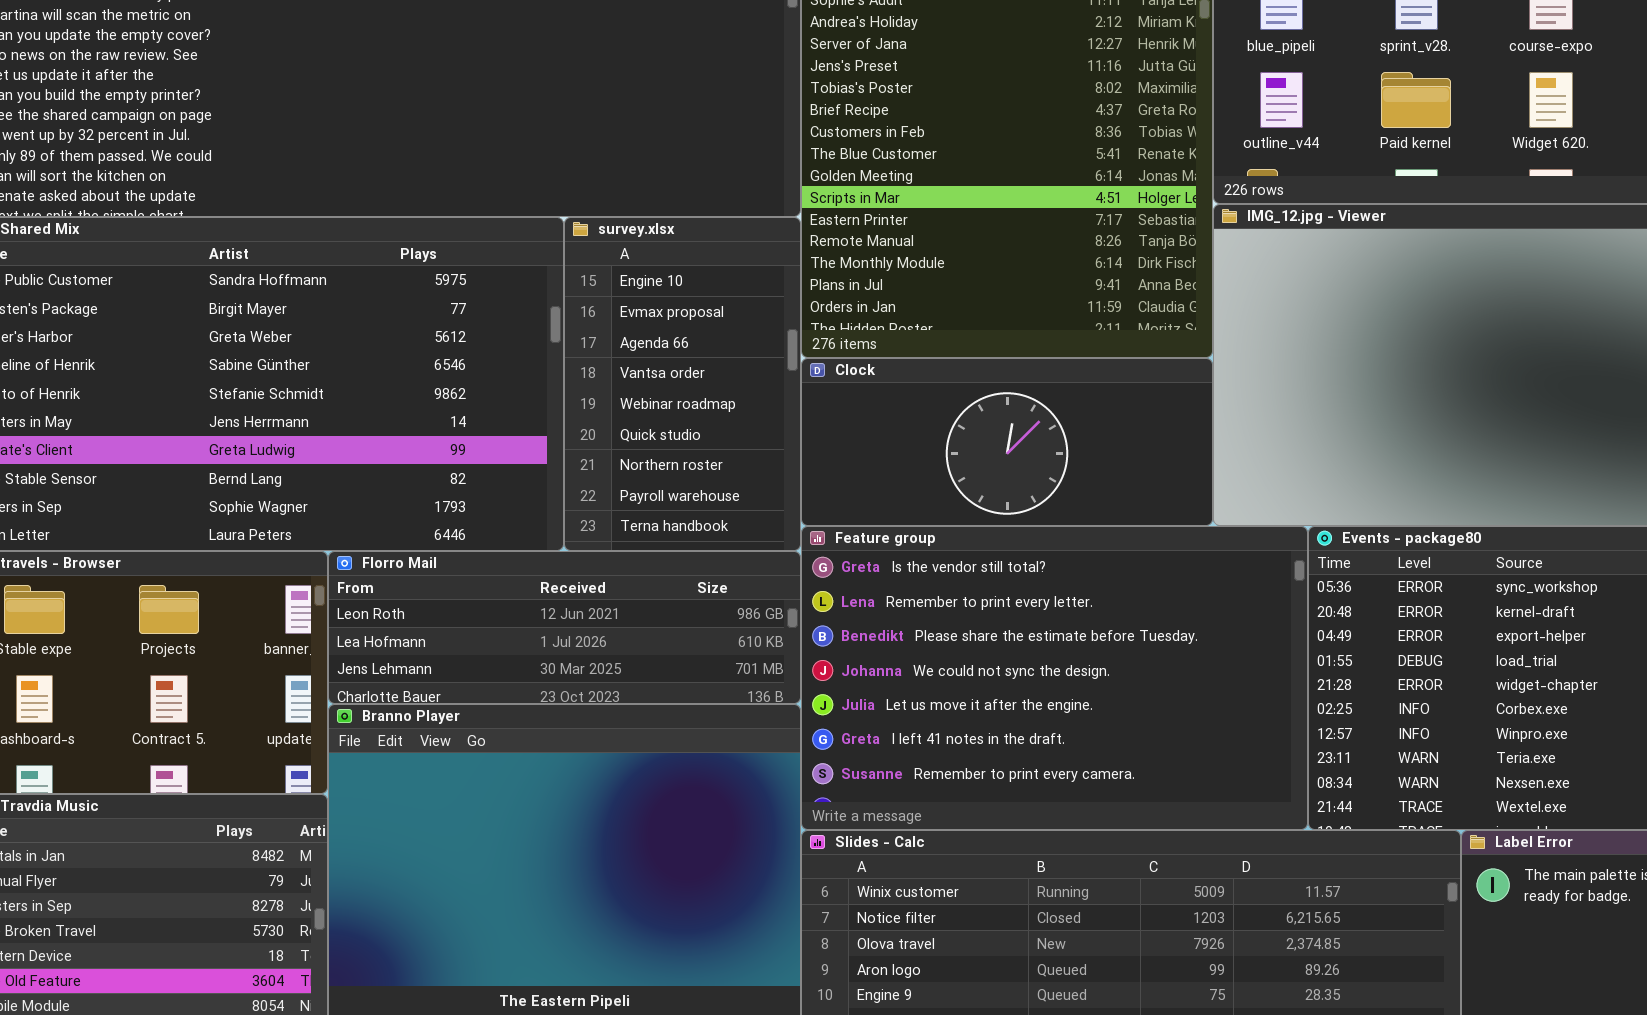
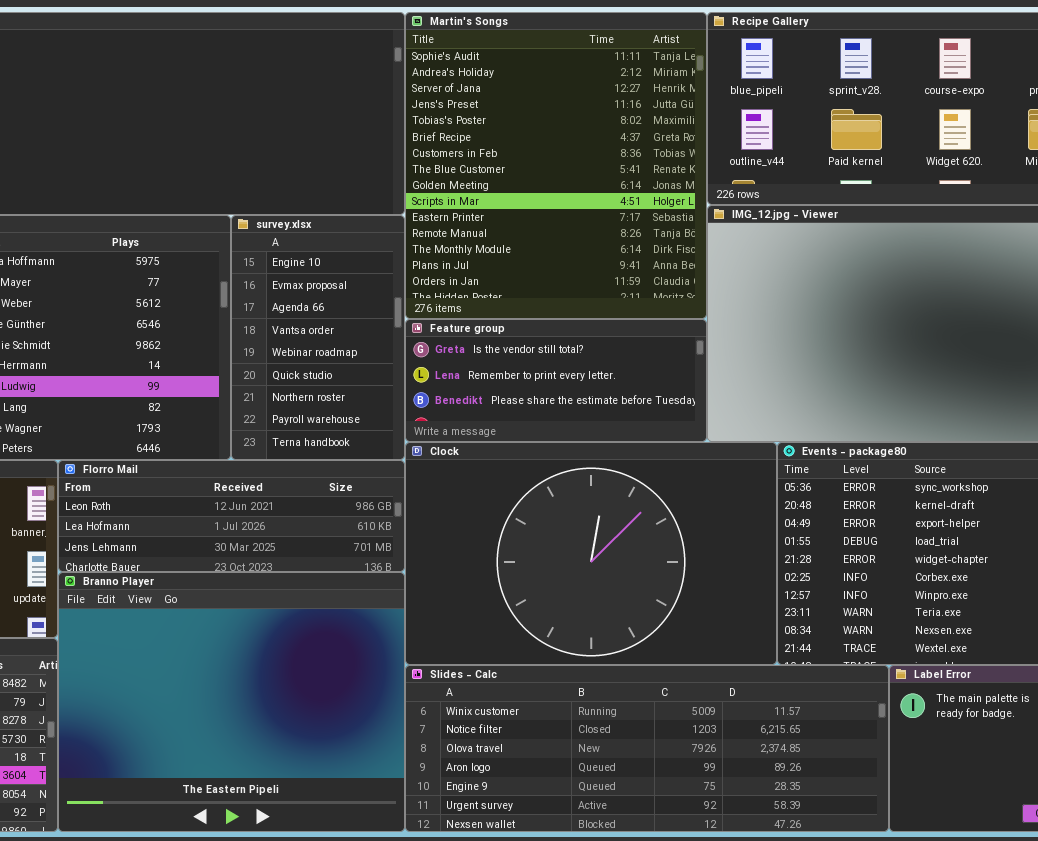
Clock: [801,358,1213,526] -> [405,442,777,665], moved, resized
Feature group: [801,526,1308,830] -> [405,319,707,442], moved, resized

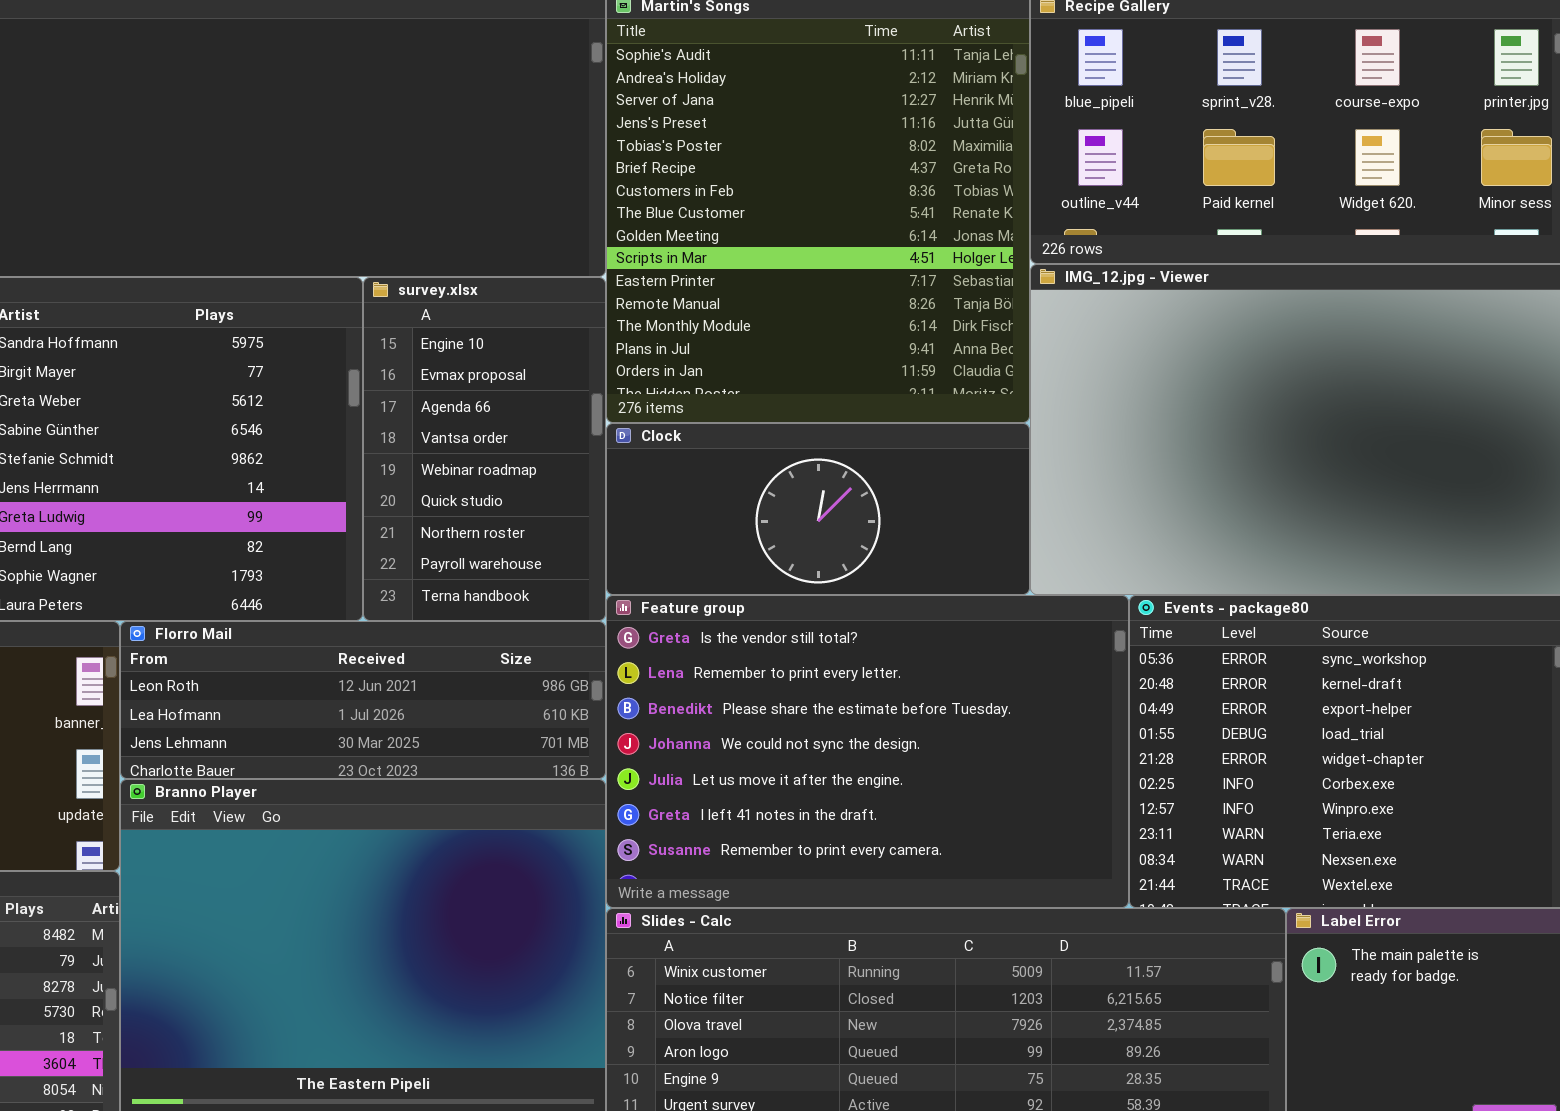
Feature group: [405,319,707,442] -> [606,595,1129,908], moved, resized
Clock: [405,442,777,665] -> [606,423,1030,595], moved, resized

